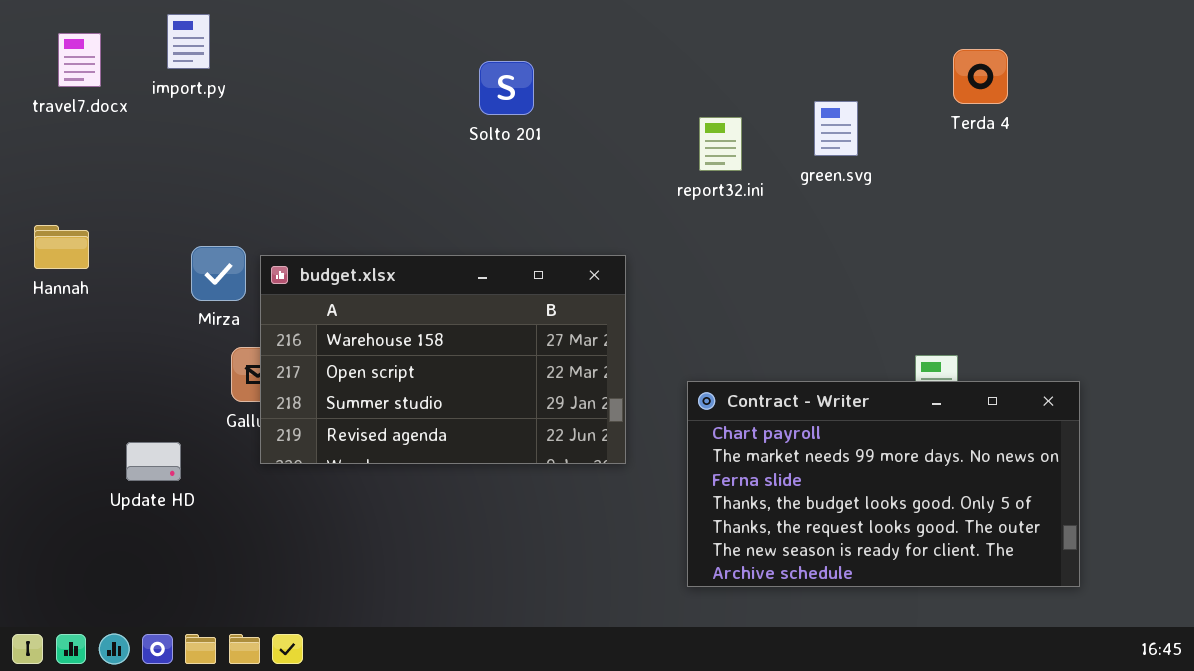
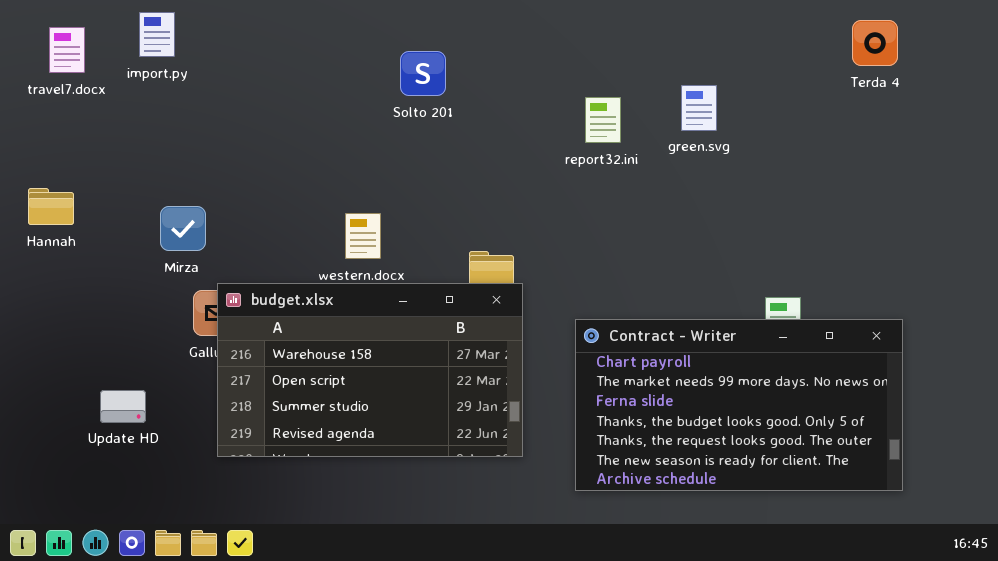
Terda 4: [953,49,1008,104] -> [852,20,898,66], moved
budget.xlsx: [260,255,626,464] -> [217,283,523,457], moved
Update HD: [126,442,181,481] -> [100,390,146,423], moved

